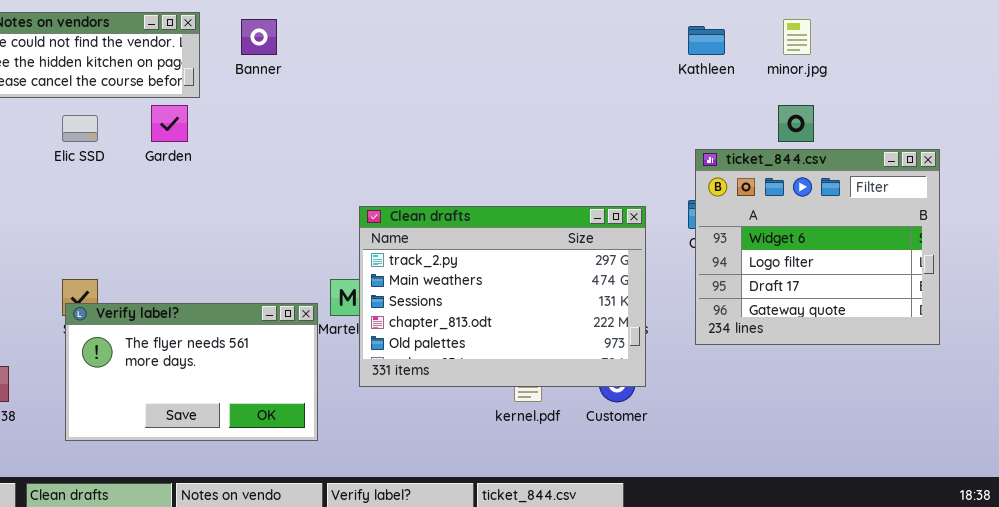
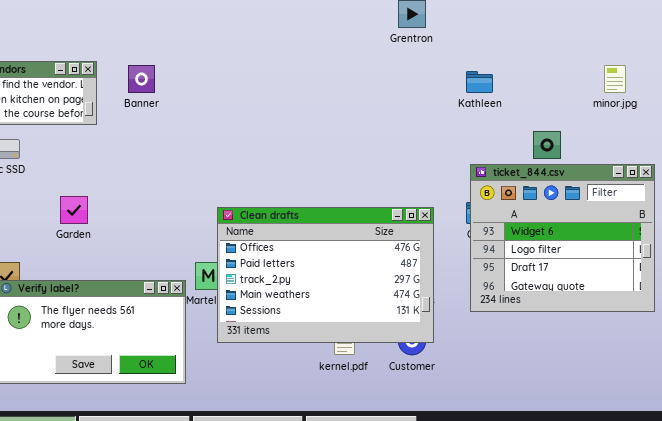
minor.jpg: [783,19,811,55] -> [604,65,626,93], moved
Garden: [151,105,188,142] -> [60,196,88,224], moved
Clean drafts: [359,206,646,387] -> [217,207,434,343], scrolled up 2 rows

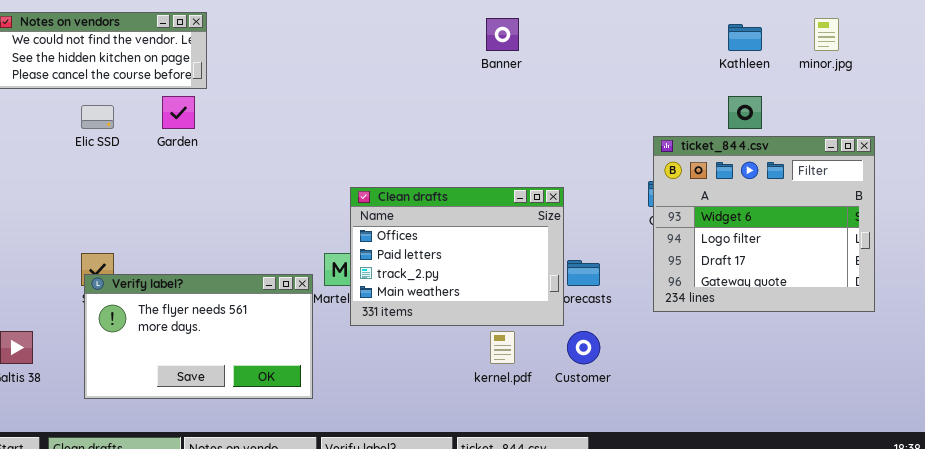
Banner: [128,65,155,93] -> [486,18,519,51], moved
Kathleen: [466,71,493,93] -> [728,24,762,51], moved
Garden: [60,196,88,224] -> [162,96,195,129], moved
Clean drafts: [217,207,434,343] -> [350,187,564,326], resized

